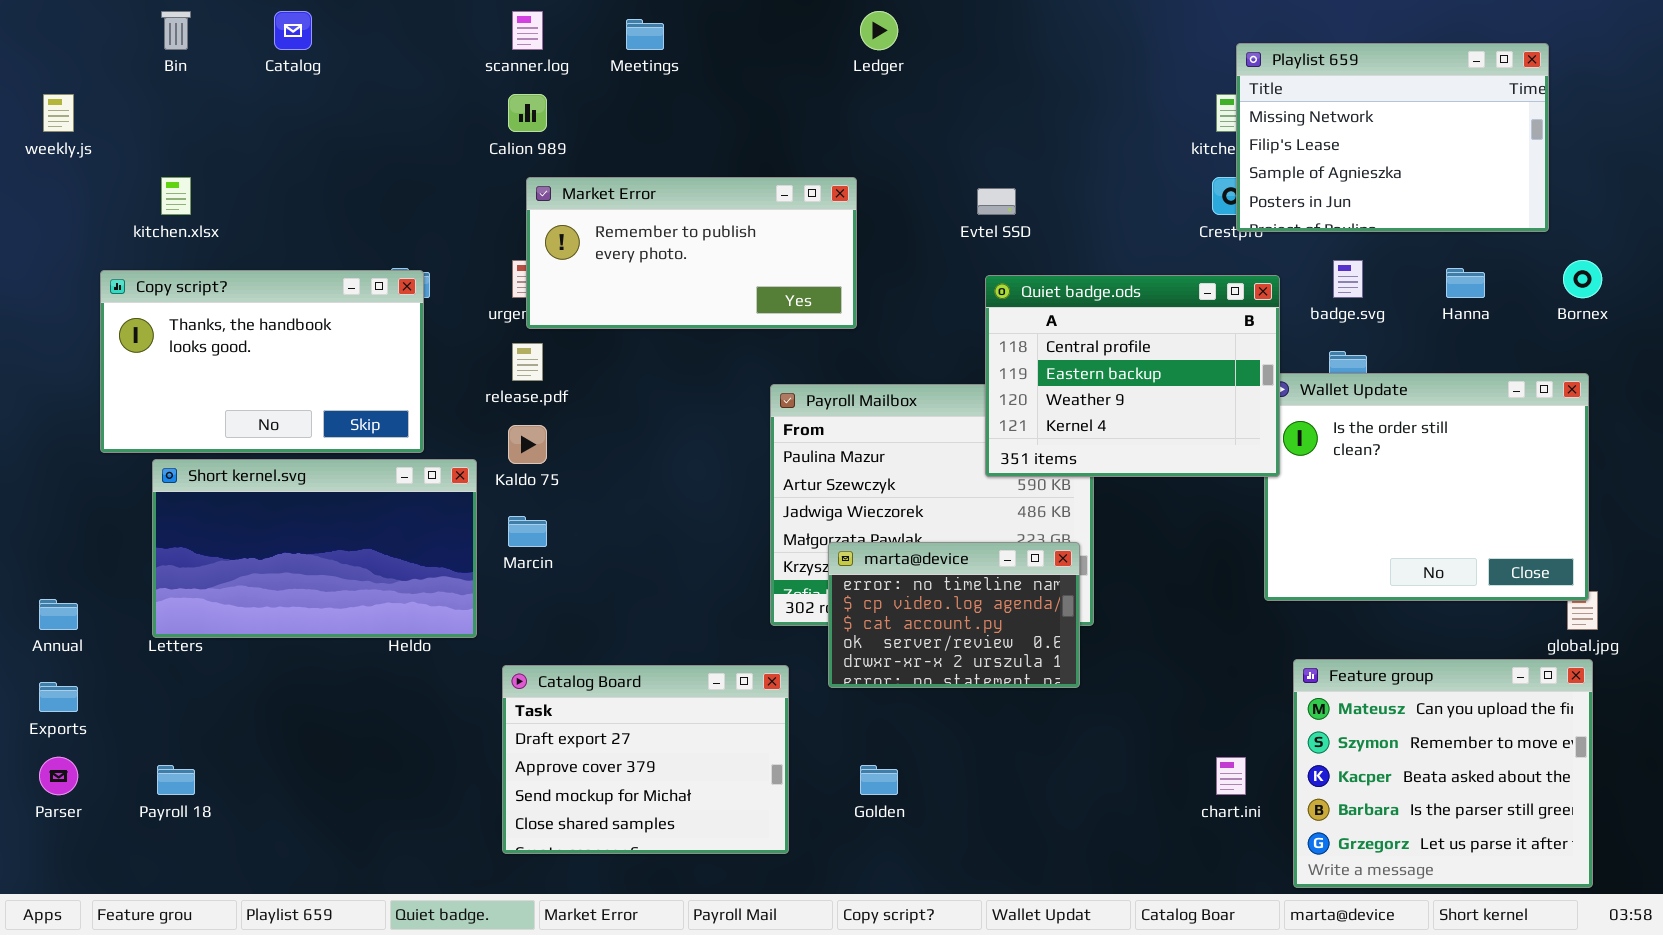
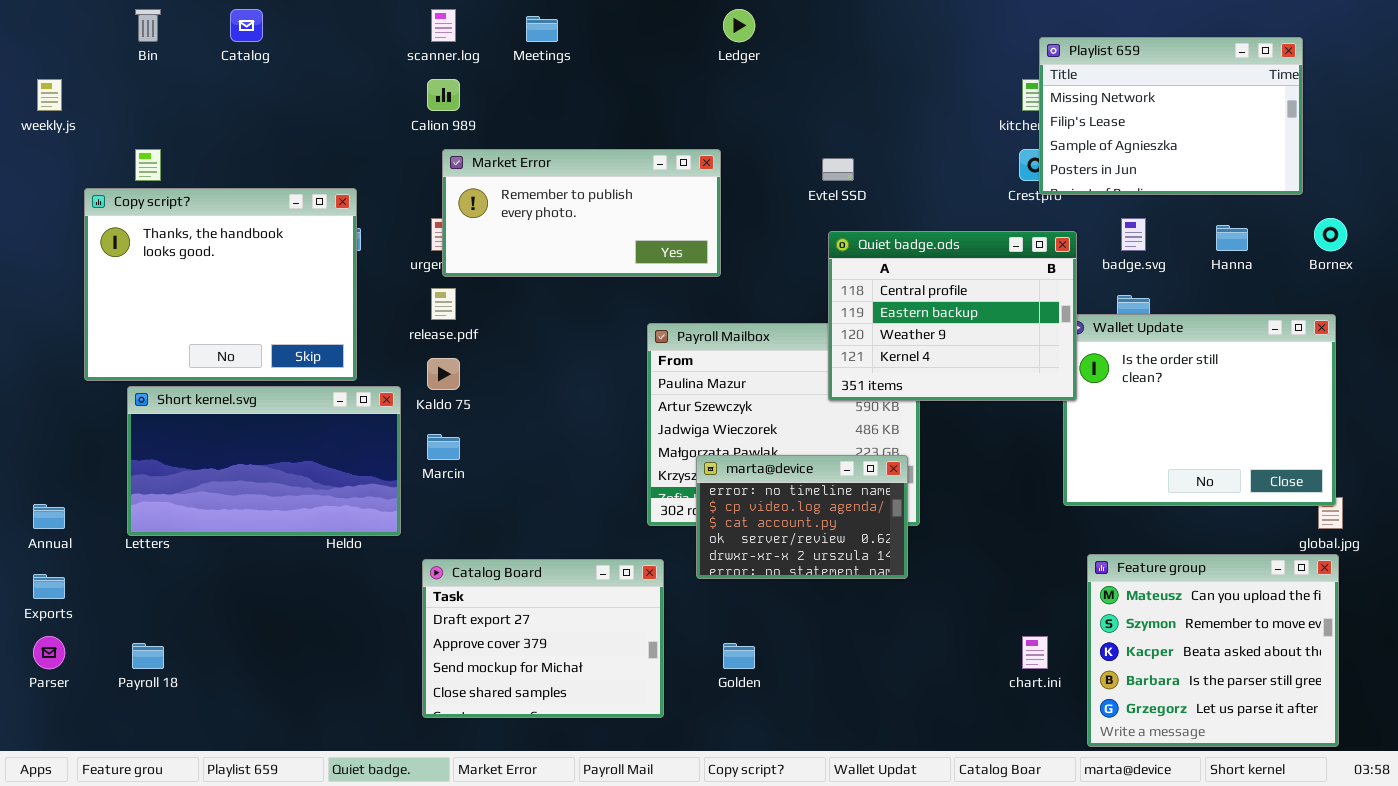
Copy script?: [100,270,424,453] -> [84,188,357,381], resized

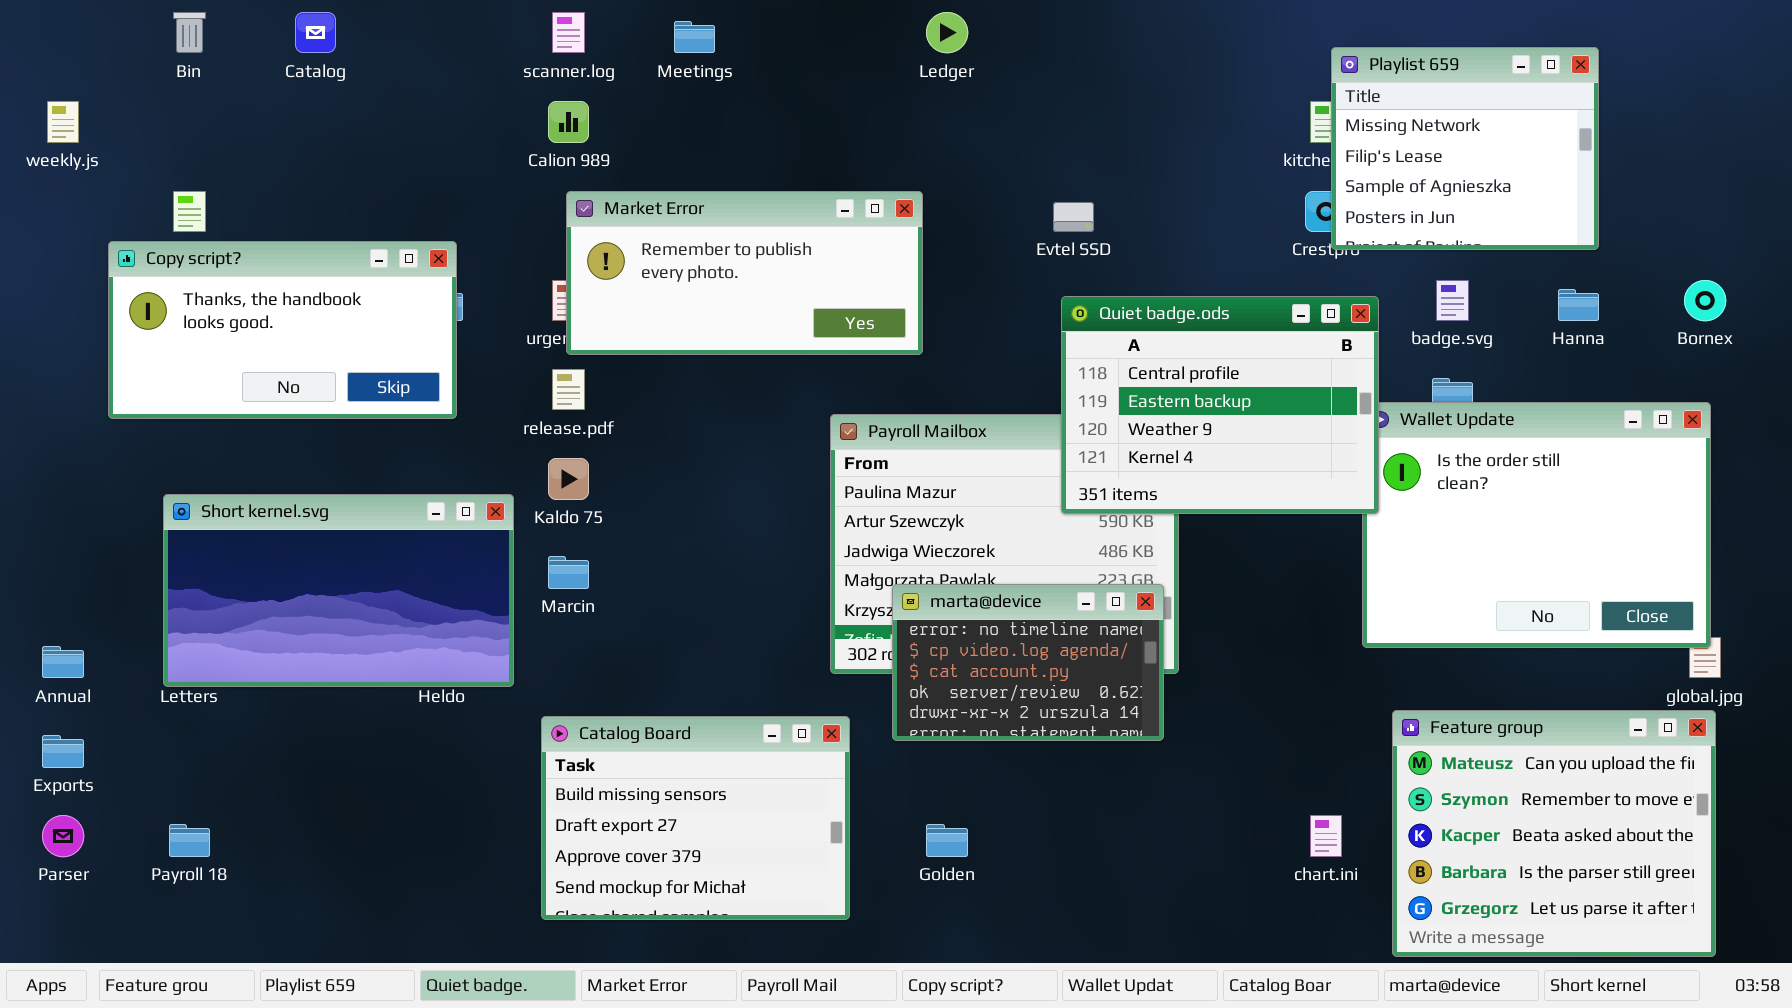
Playlist 659: [1039,37,1303,195] -> [1331,47,1599,250], resized
Copy script?: [84,188,357,381] -> [108,241,457,419], resized
Catalog Board: [422,559,664,718] -> [541,716,850,920], scrolled up 1 row

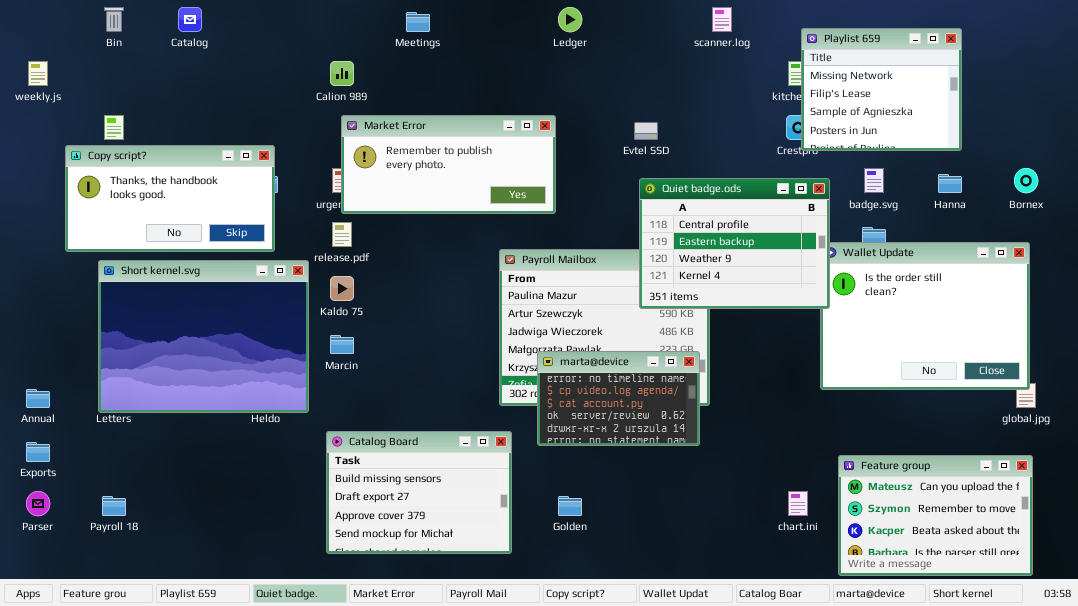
scanner.log: [552,12,585,53] -> [712,7,732,32], moved
Short kernel.svg: [163,494,514,687] -> [98,260,309,413], resized
Feature group: [1392,710,1716,957] -> [838,455,1033,576], resized

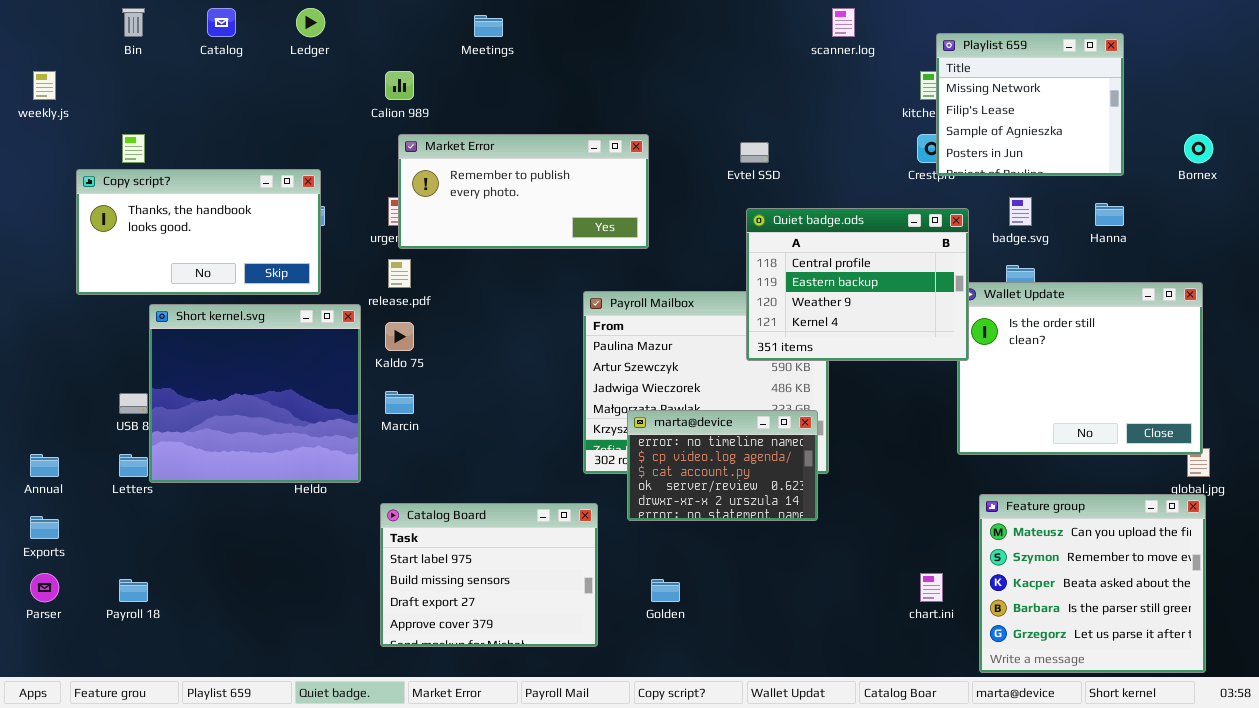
Ledger: [558,7,582,32] -> [296,8,325,37], moved
Bornex: [1014,168,1038,193] -> [1184,134,1213,163], moved
Short kernel.svg: [98,260,309,413] -> [149,304,361,483], resized
Catalog Board: [326,431,512,554] -> [380,503,598,647], scrolled up 1 row
Feature group: [838,455,1033,576] -> [979,494,1206,673], resized

